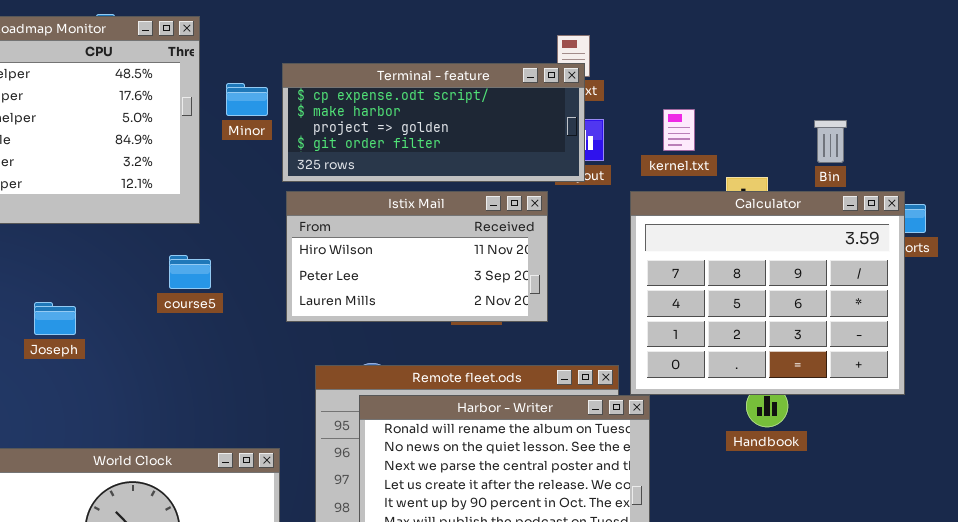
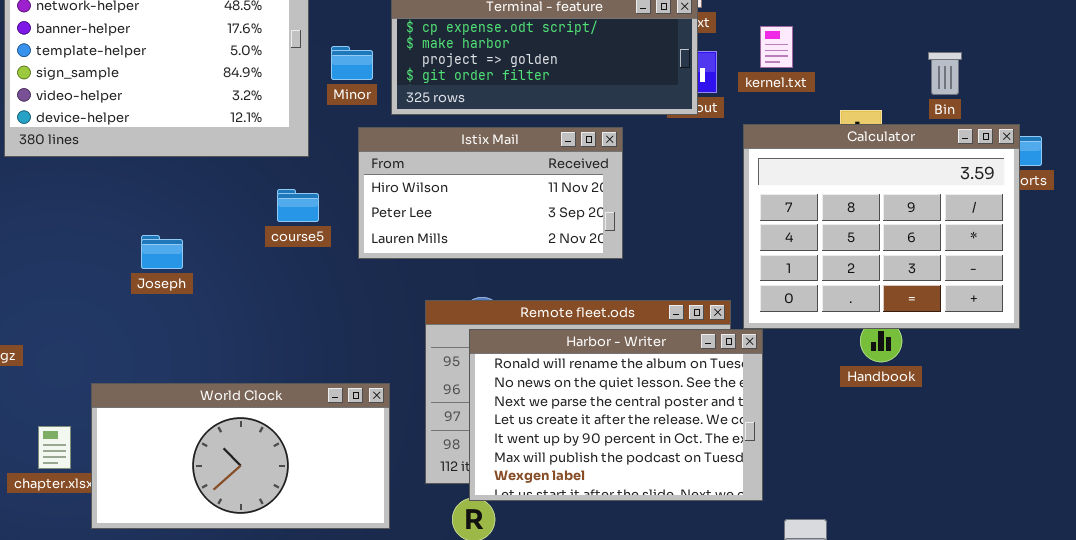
Minor: [226,83,268,116] -> [331,46,373,80], moved
kernel.txt: [663,109,695,151] -> [760,26,793,68], moved
Istix Mail: [286,191,548,322] -> [358,127,623,259], moved

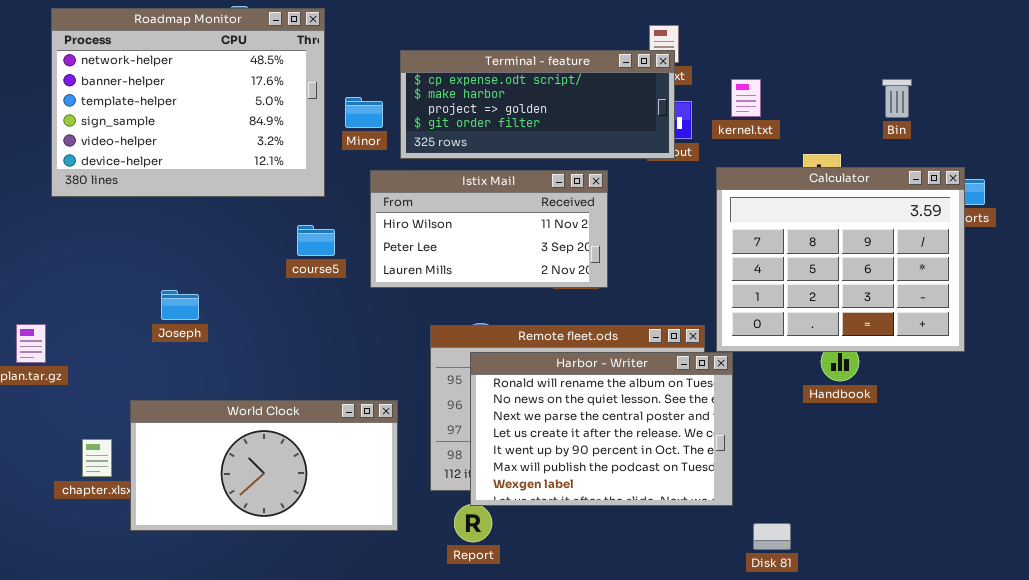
Bin: [928,52,962,95] -> [882,79,912,118], moved
Joseph: [141,235,183,269] -> [161,290,199,320], moved

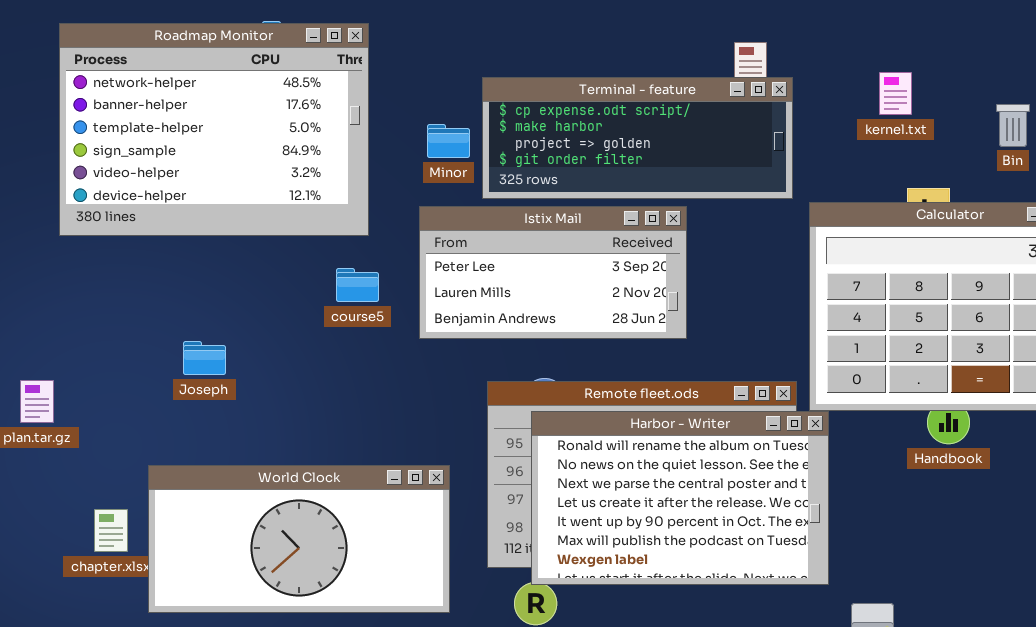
Terminal - feature: [400,50,675,159] -> [482,77,793,199], moved
kernel.txt: [731,79,761,117] -> [879,72,912,115], moved
Minor: [345,97,383,128] -> [427,124,470,158], moved
Istix Mail: [370,170,608,288] -> [419,206,687,339], scrolled down 1 row

